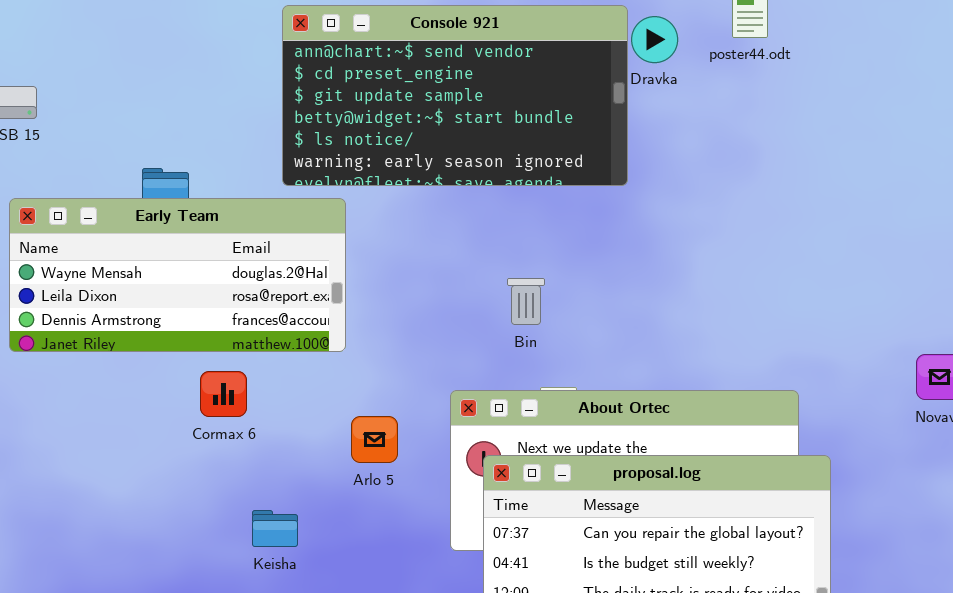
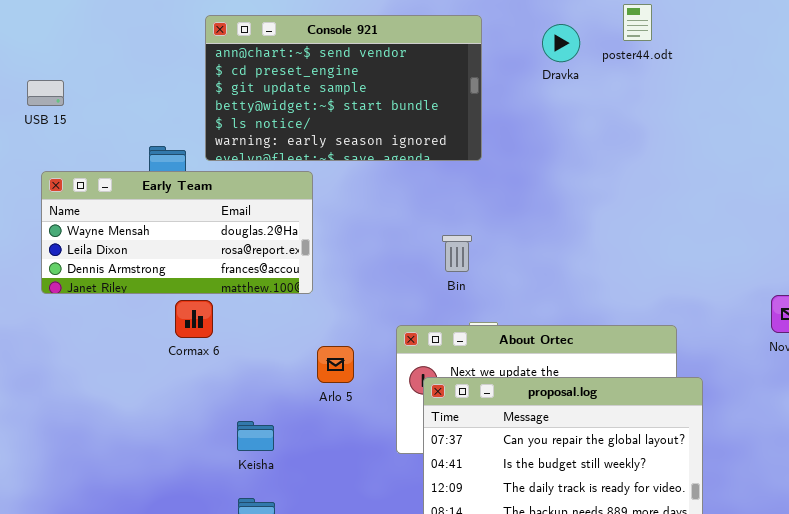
Console 921: [282,5,628,186] -> [205,15,482,161], moved
Cormax 6: [200,371,247,417] -> [175,300,213,338], moved

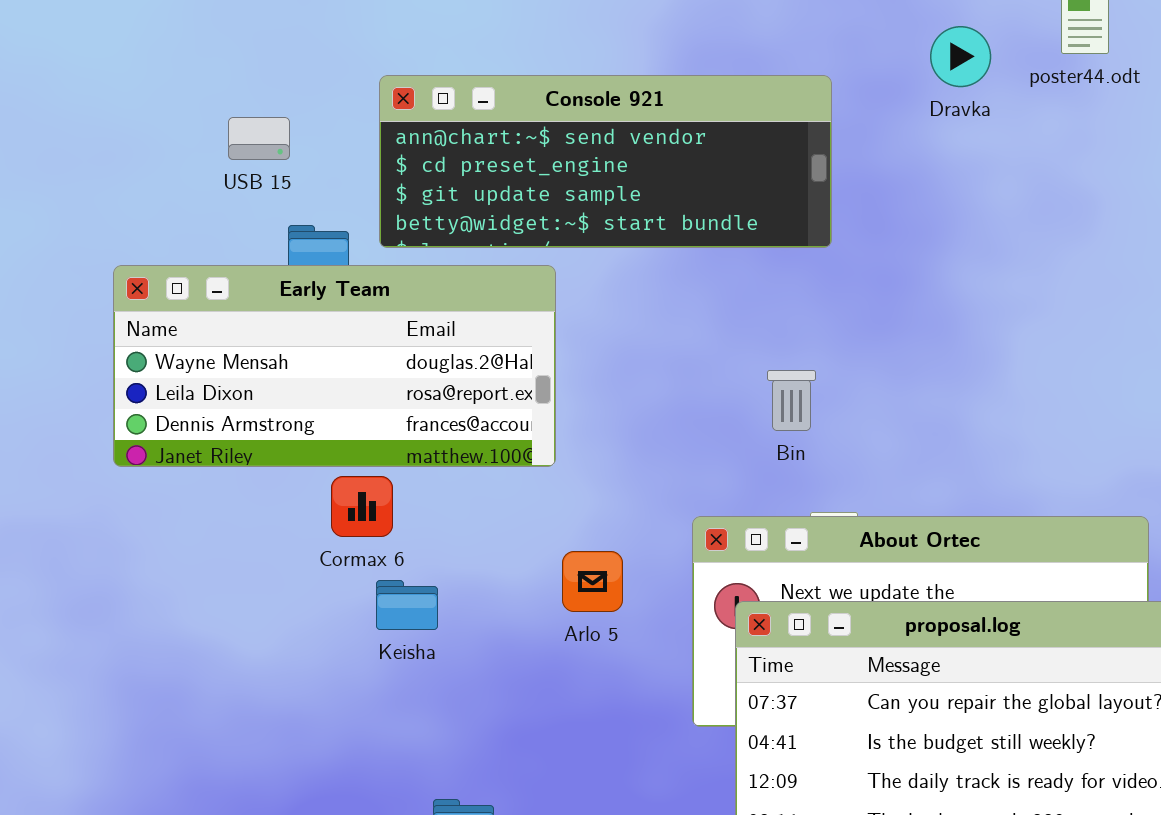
Console 921: [205,15,482,161] -> [379,75,832,248], resized
USB 15: [27,80,64,106] -> [228,117,290,160], moved
Keisha: [237,421,274,451] -> [376,580,438,630], moved

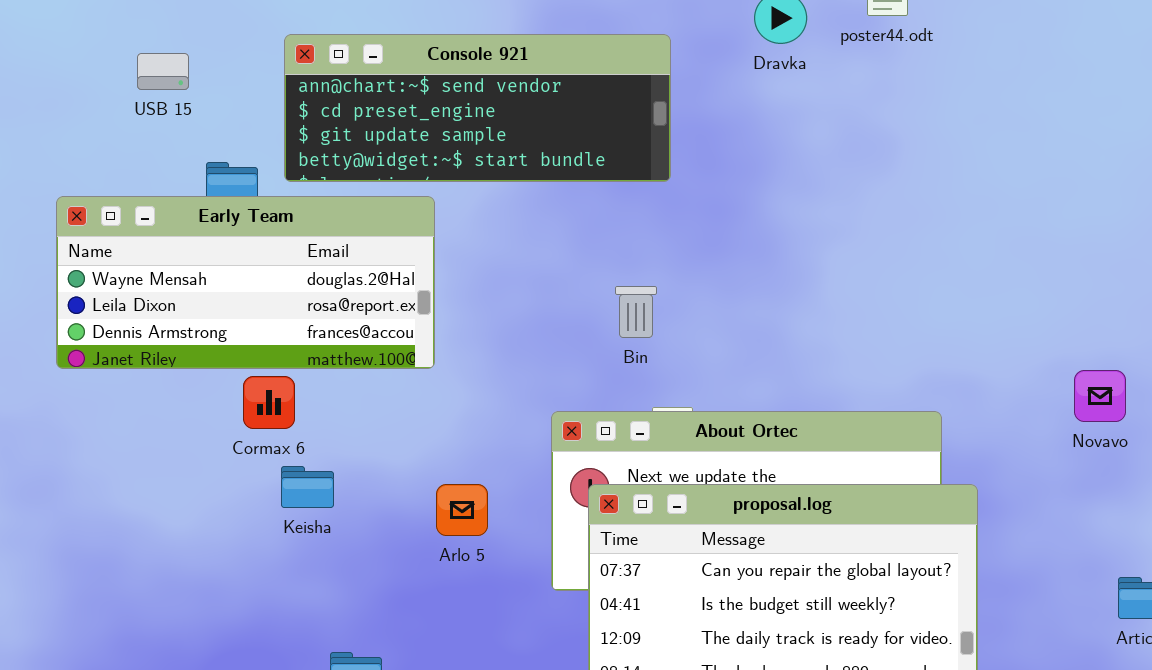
USB 15: [228,117,290,160] -> [137,53,189,90], moved
Arlo 5: [562,551,623,612] -> [436,484,488,536], moved

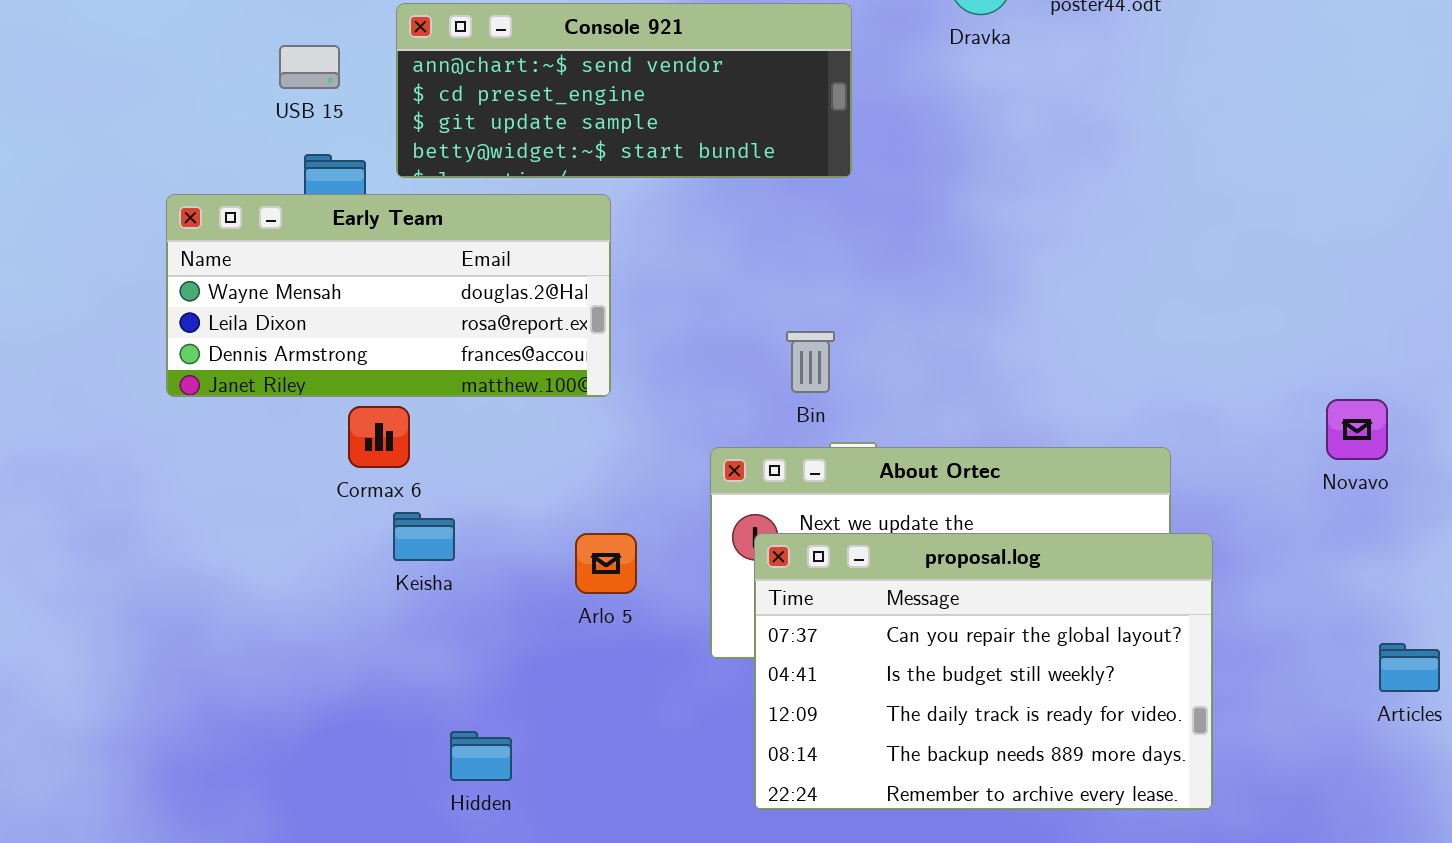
USB 15: [137,53,189,90] -> [279,45,340,89], moved
Early Team: [56,196,435,369] -> [166,194,611,397], moved
Bin: [615,286,657,338] -> [786,331,835,393], moved

